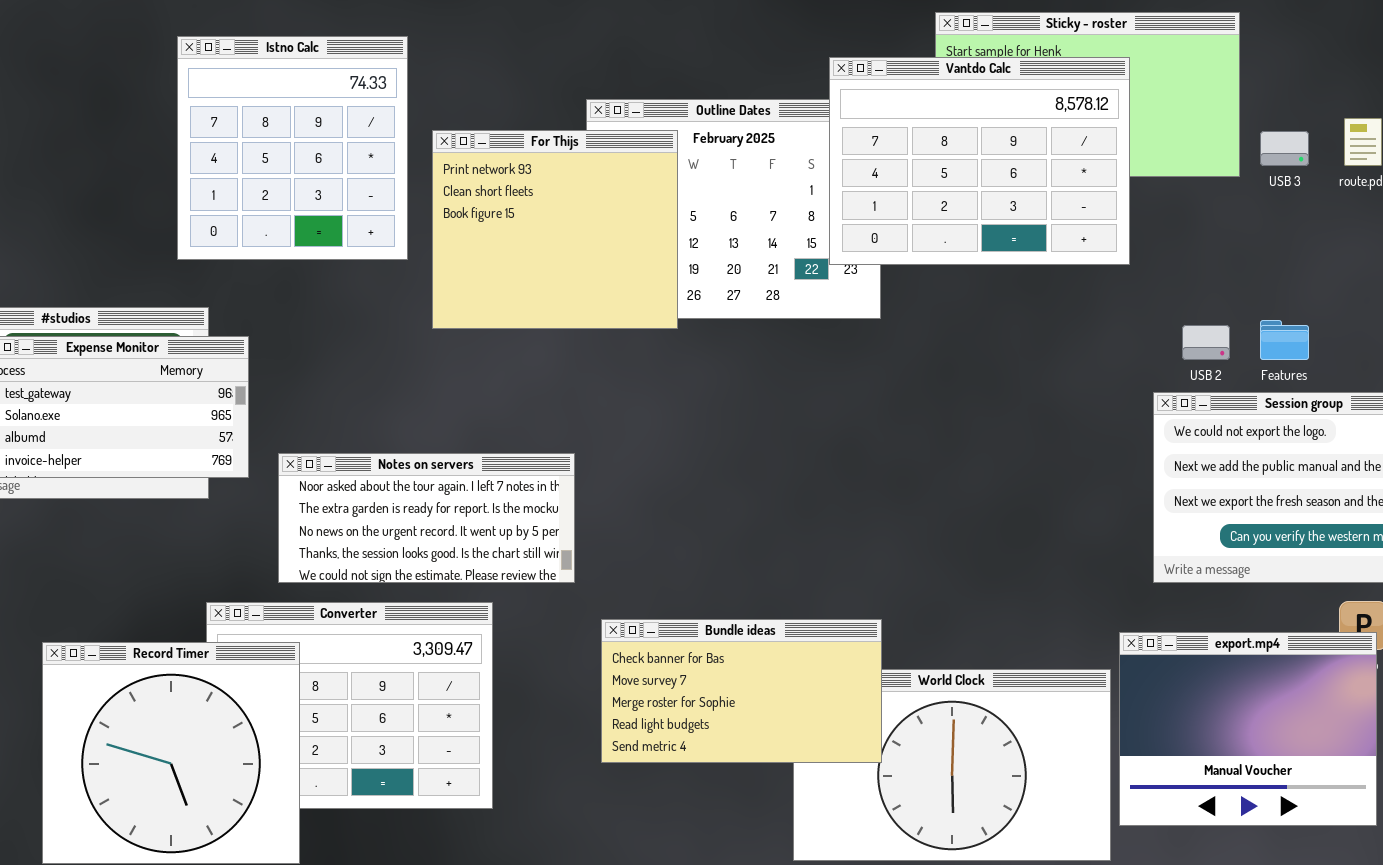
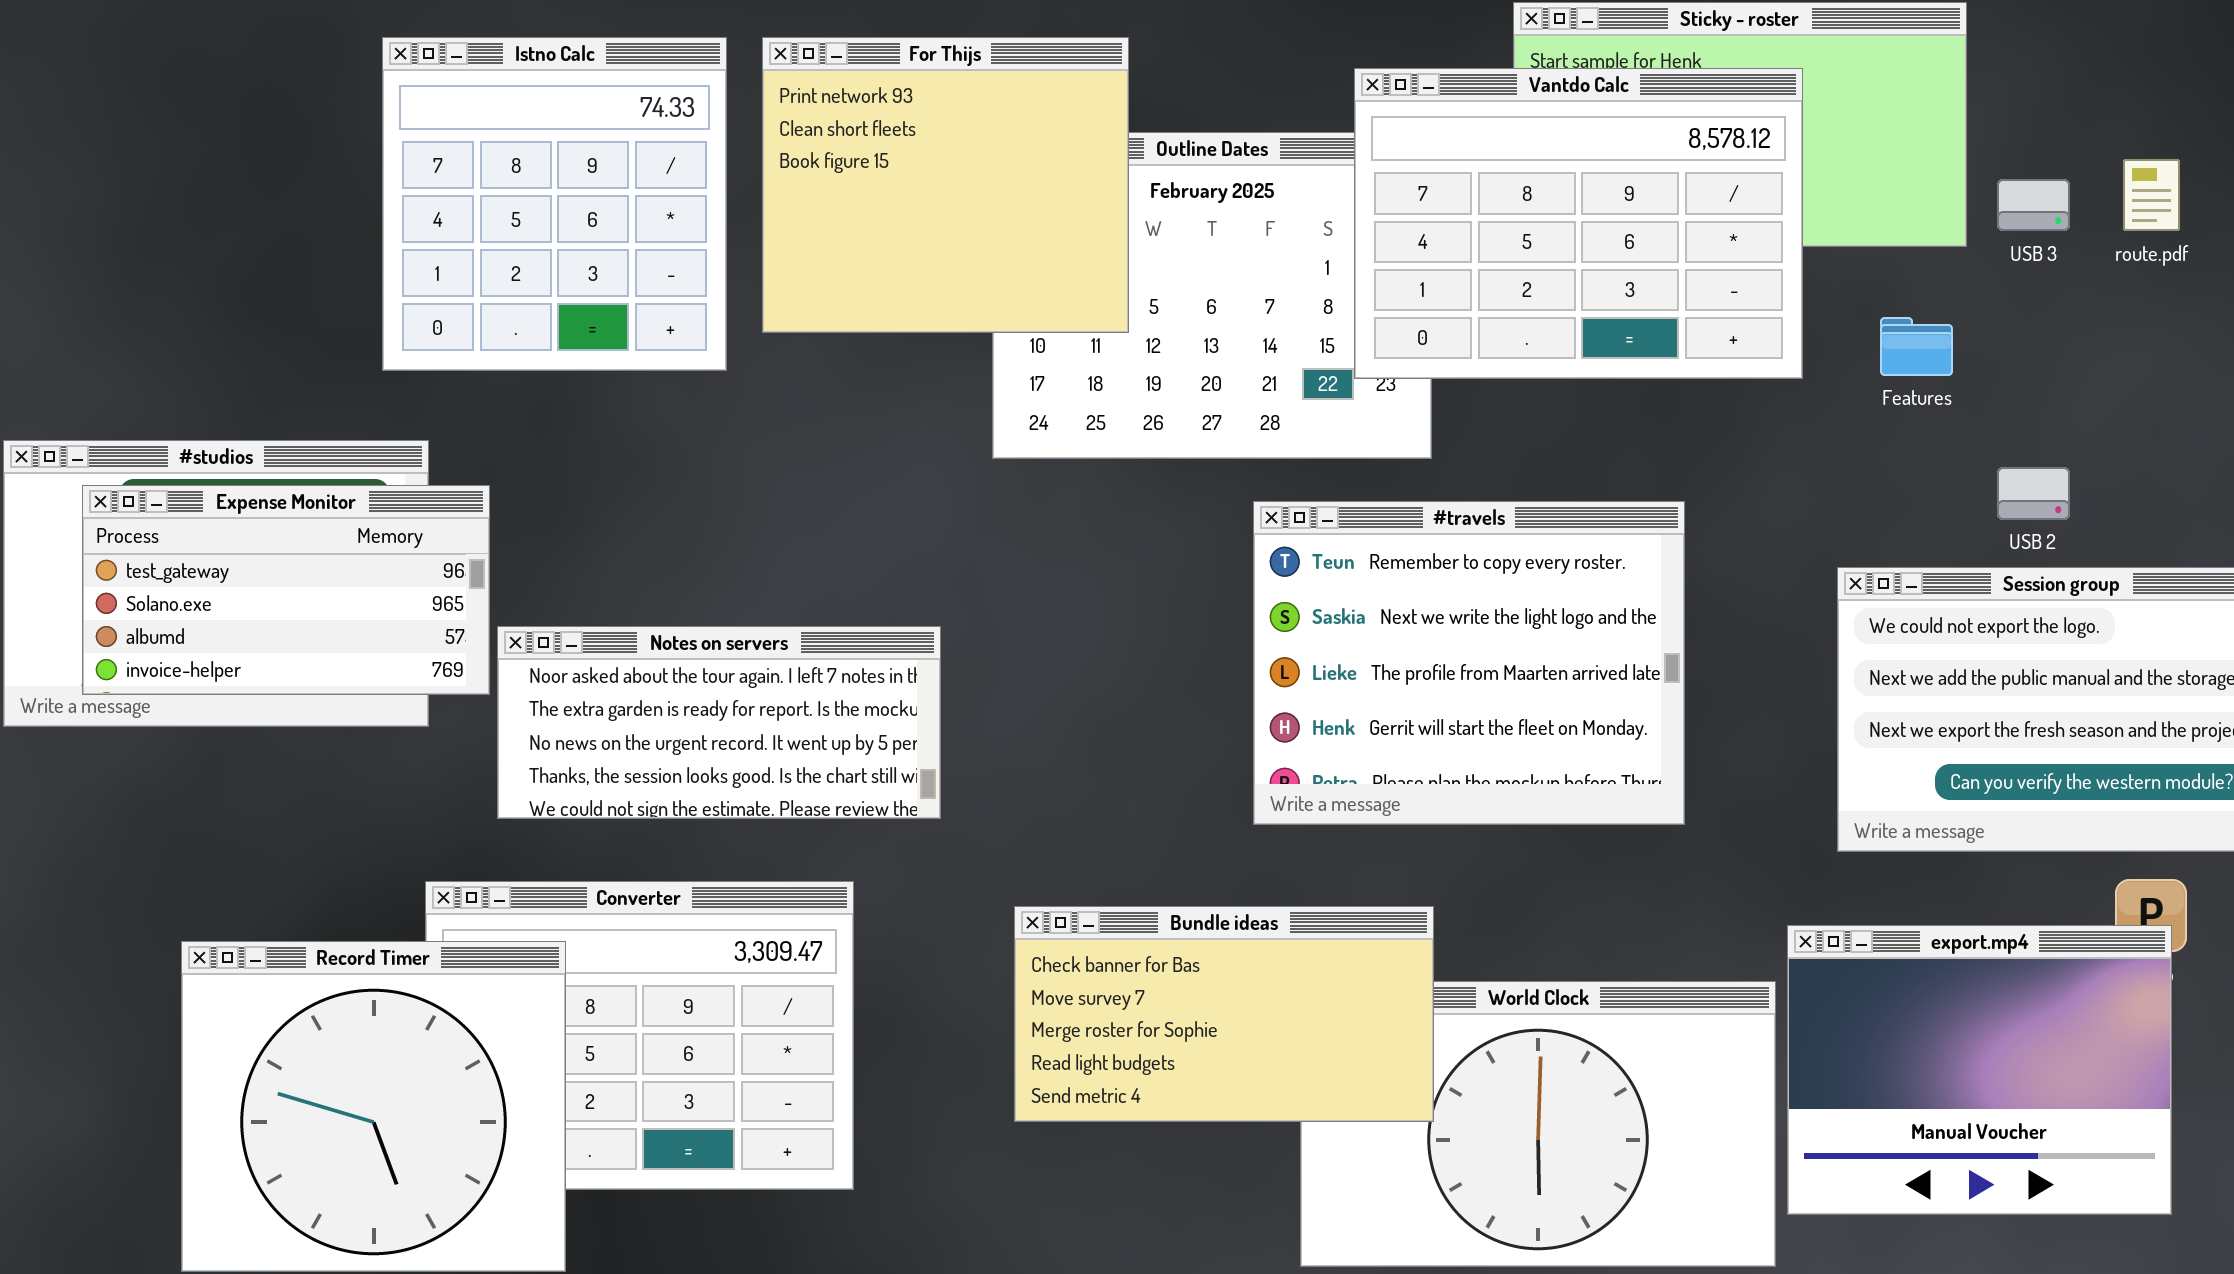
For Thijs: [432,130,678,329] -> [762,37,1129,333], moved
Features: [1260,320,1309,360] -> [1880,317,1953,376], moved
USB 2: [1182,325,1230,360] -> [1997,467,2070,520], moved
#travels: none -> [1253,501,1685,825], opened
Notes on servers: [278,453,575,583] -> [497,626,941,819], moved

